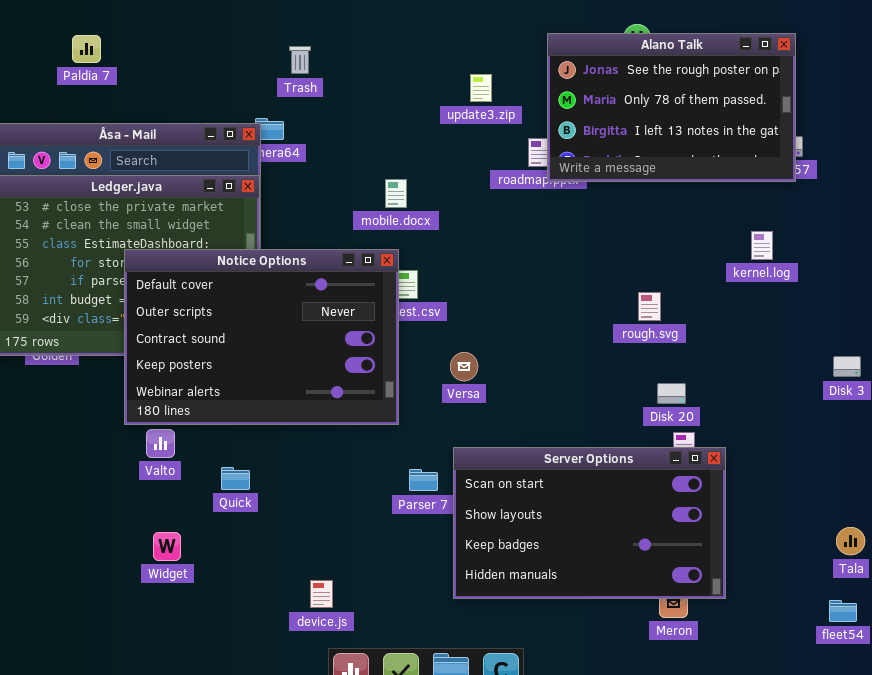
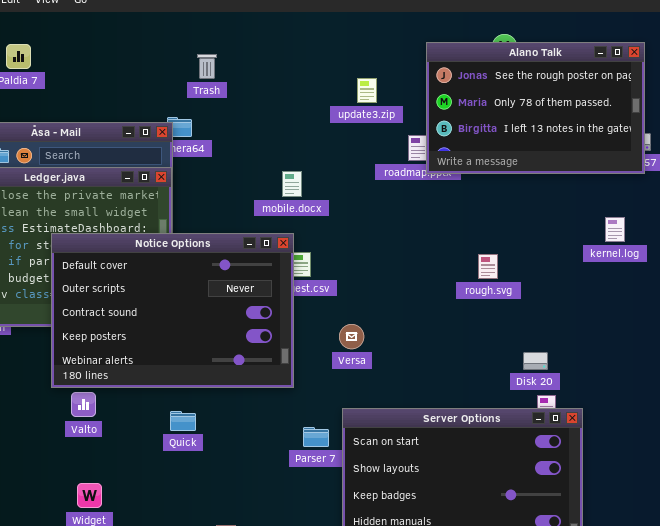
rough.svg: [638,292,661,321] -> [478,254,498,279], moved
Quick: [221,467,250,490] -> [170,411,196,431], moved

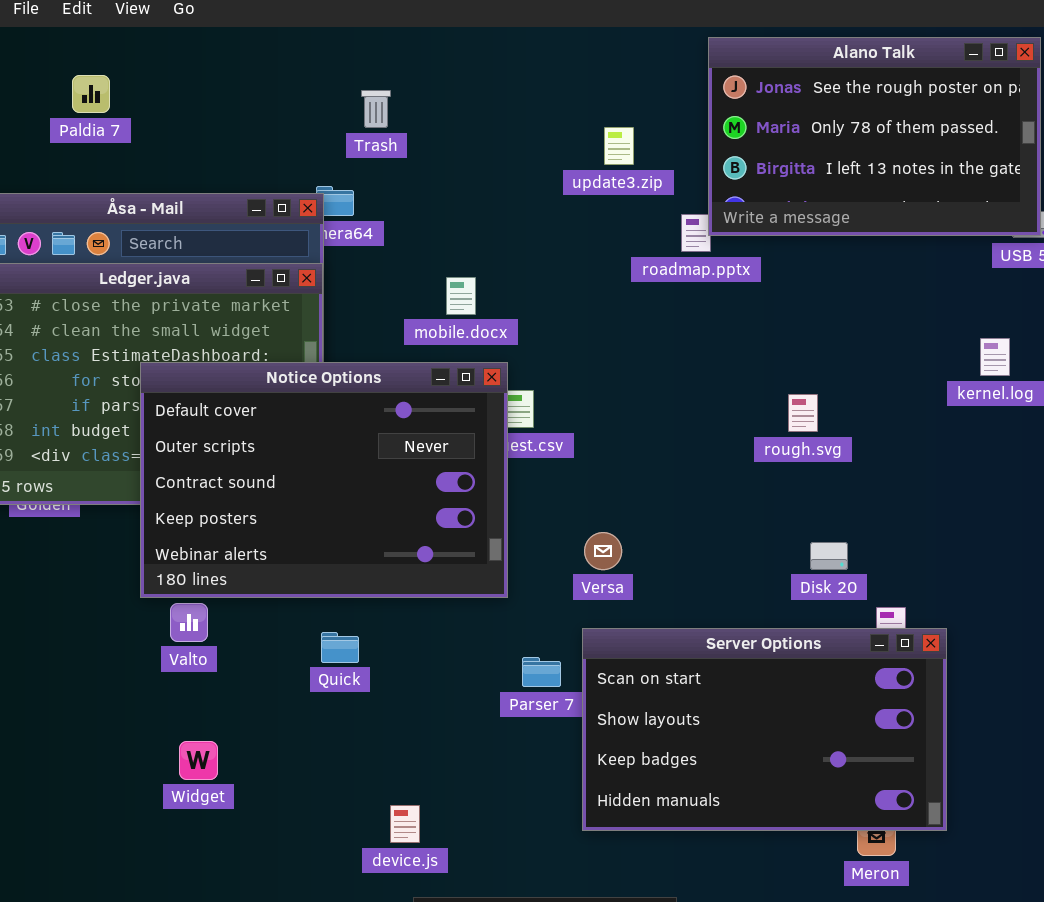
Alano Talk: [426,42,645,174] -> [708,37,1041,236], moved
mobile.docx: [282,171,302,197] -> [446,277,476,315], moved
Versa: [339,324,364,349] -> [584,532,622,570], moved
Disk 20: [523,352,548,370] -> [810,542,848,570], moved

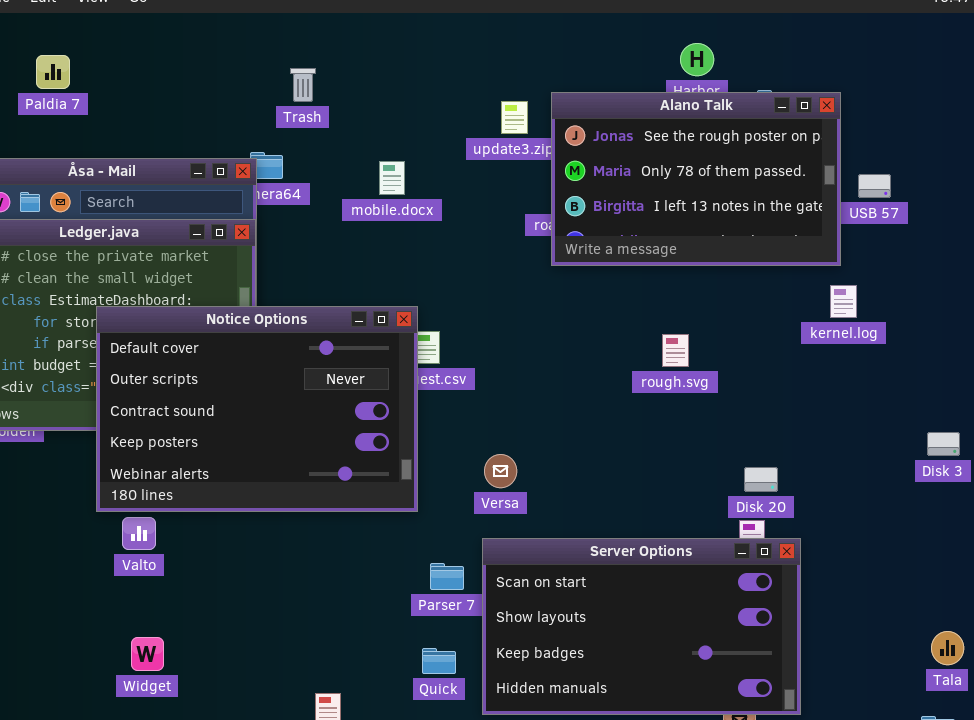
Alano Talk: [708,37,1041,236] -> [551,92,841,266], moved
mobile.docx: [446,277,476,315] -> [379,161,405,195], moved
Disk 20: [810,542,848,570] -> [744,467,778,492], moved
Quick: [321,632,359,663] -> [422,648,456,674], moved

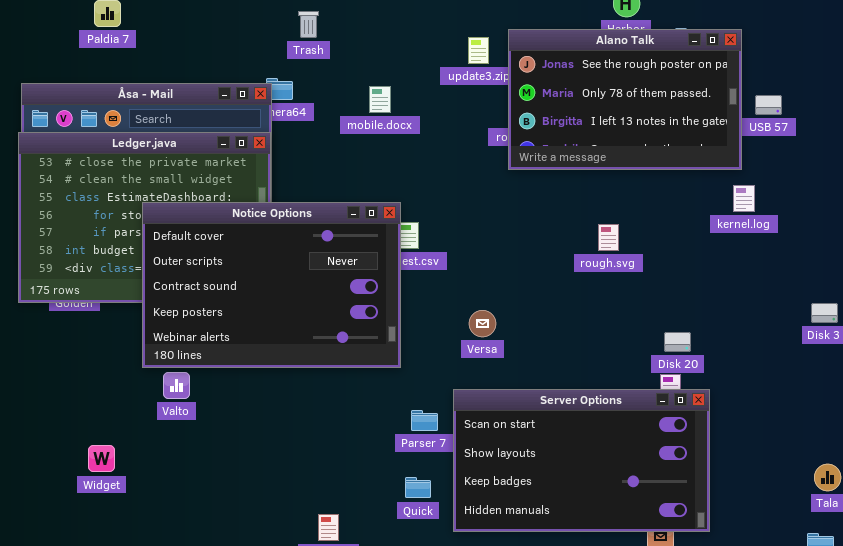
Versa: [484,454,517,488] -> [469,310,496,337], moved
Widget: [131,637,164,671] -> [88,445,115,472], moved

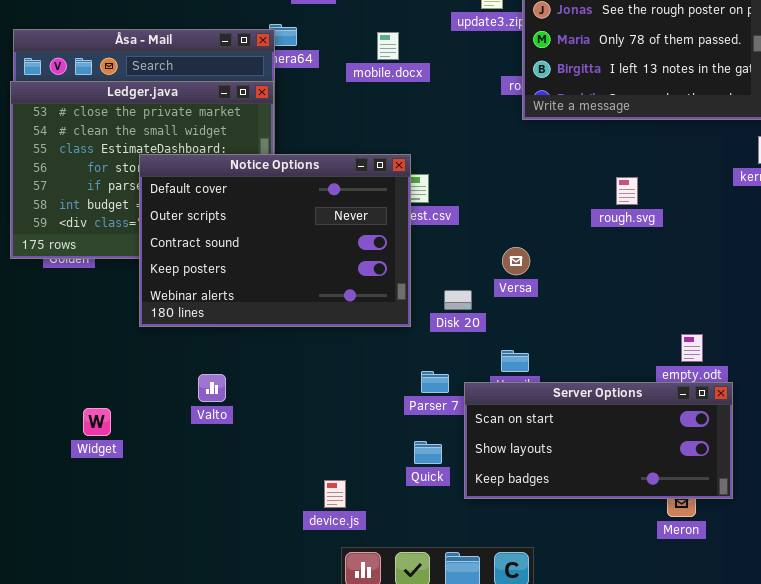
Versa: [469,310,496,337] -> [502,247,530,275], moved
Disk 20: [664,332,691,352] -> [444,290,472,310], moved
Valto: [163,372,190,399] -> [198,374,226,402], moved
Server Options: [453,389,710,532] -> [464,382,733,499], resized

